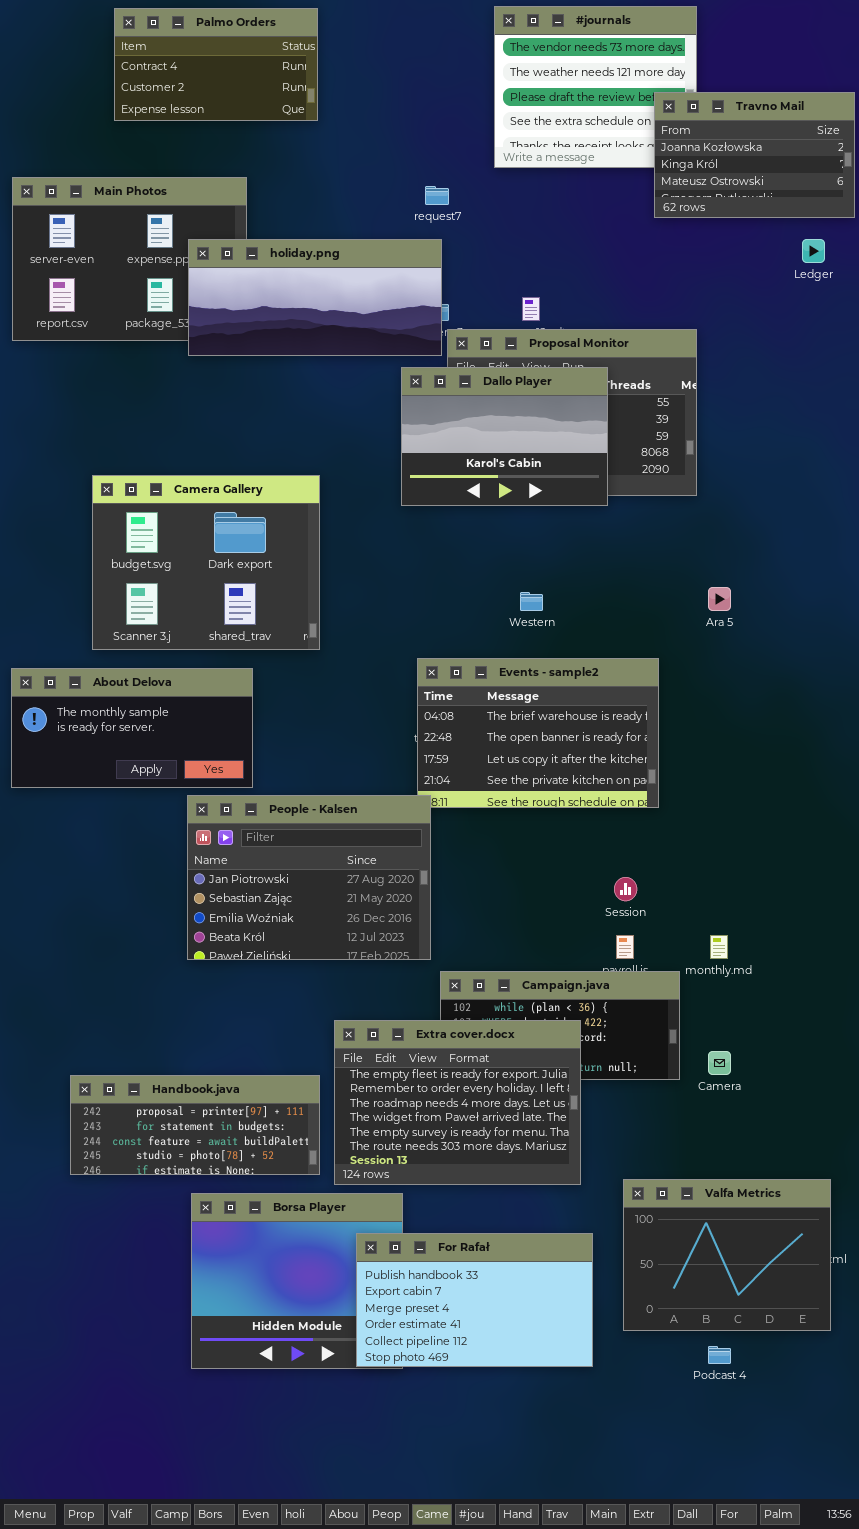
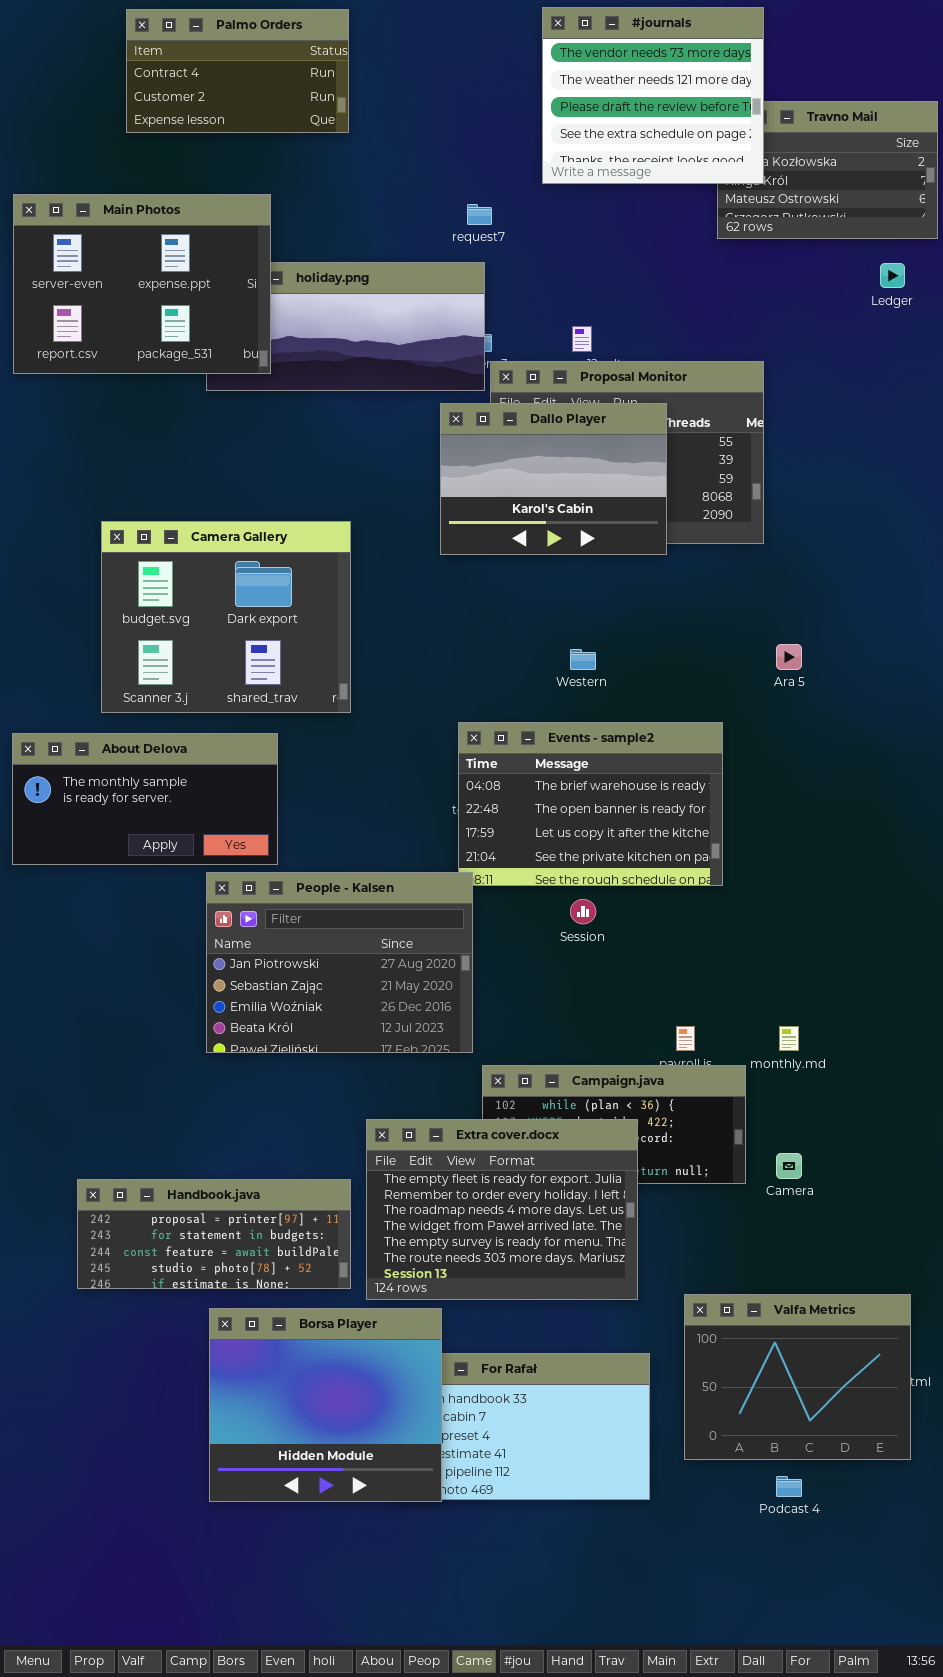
#journals: [494,6,697,168] -> [542,7,764,184], raised
Main Photos: [12,177,247,341] -> [13,194,271,374], raised
Session: [614,877,637,901] -> [570,899,596,924], moved
Borsa Player: [191,1193,403,1369] -> [209,1308,442,1502], raised

